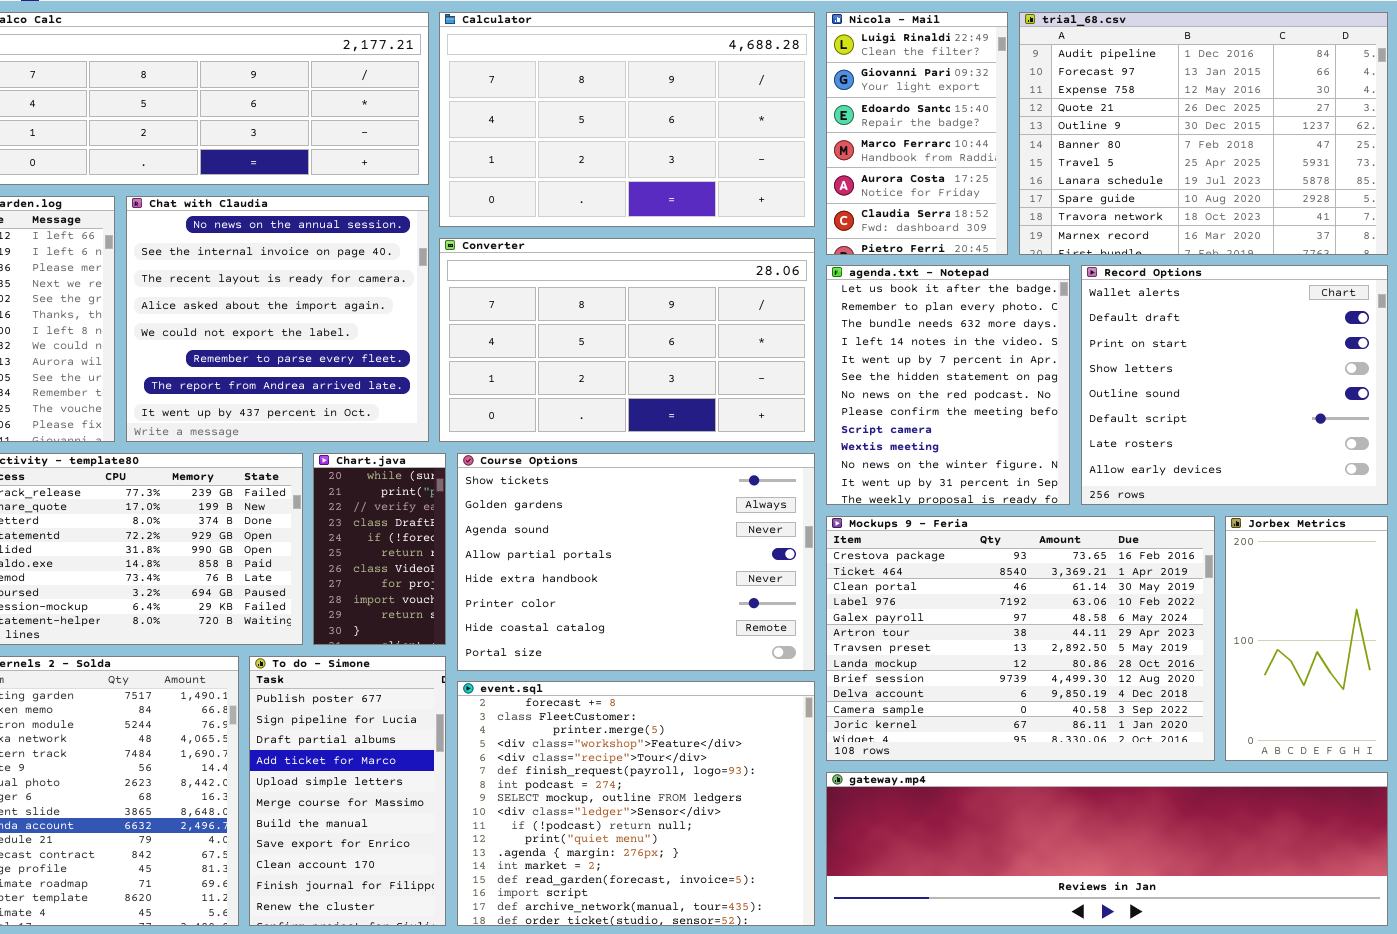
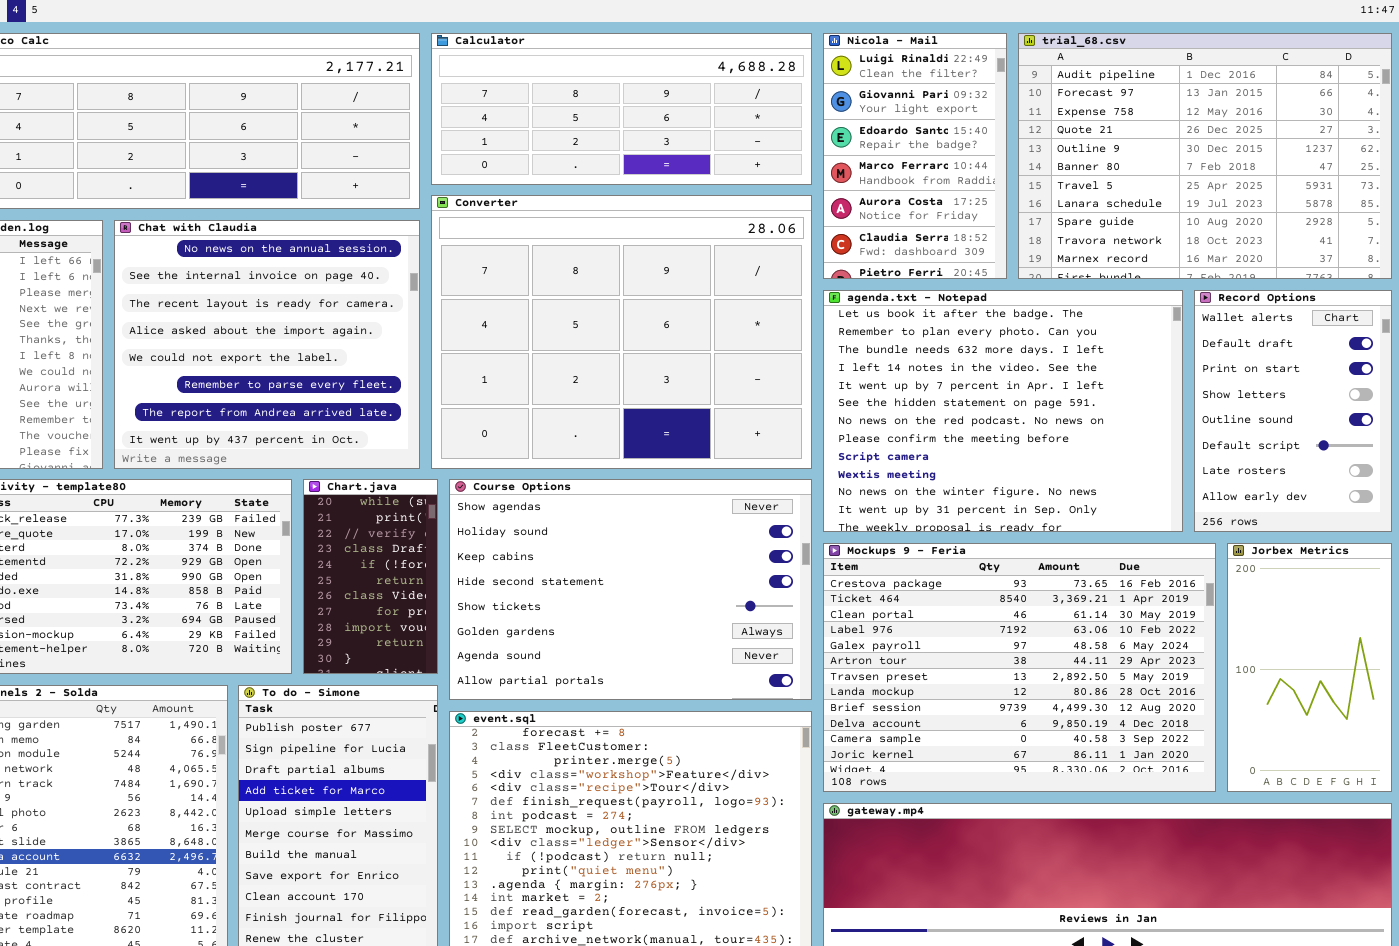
Calculator: [439,12,815,227] -> [431,33,812,185], resized
Converter: [439,238,815,442] -> [431,195,812,469], resized
agenda.txt - Notepad: [826,265,1070,505] -> [823,290,1183,532], resized
Record Options: [1081,265,1388,505] -> [1194,290,1392,532], resized
Course Options: [457,453,815,671] -> [449,479,812,700], scrolled up 4 rows

